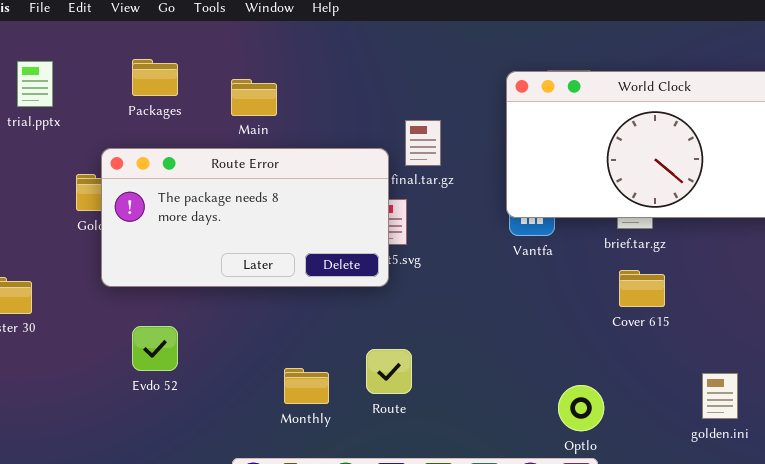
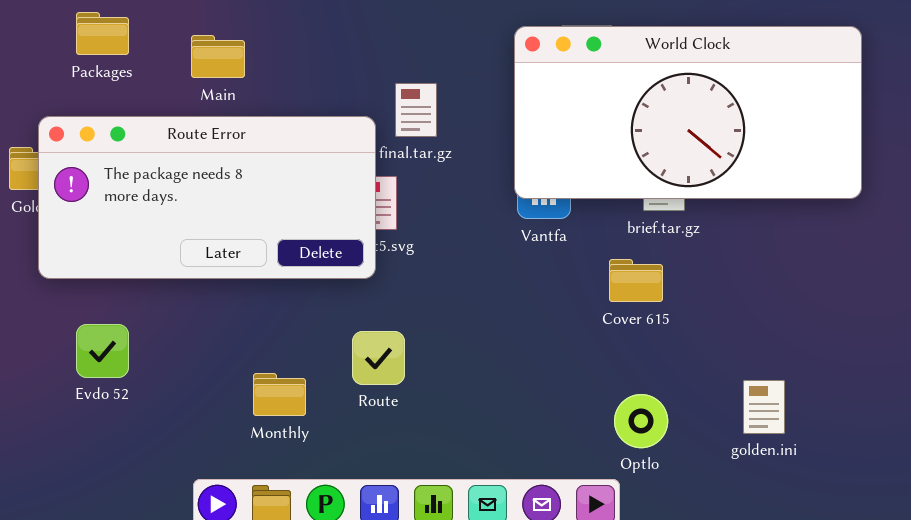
Cover 615: [619,270,665,307] -> [609,259,663,302], moved
Route: [366,349,412,394] -> [352,331,405,385], moved
Optlo: [558,385,604,431] -> [614,394,668,448], moved

